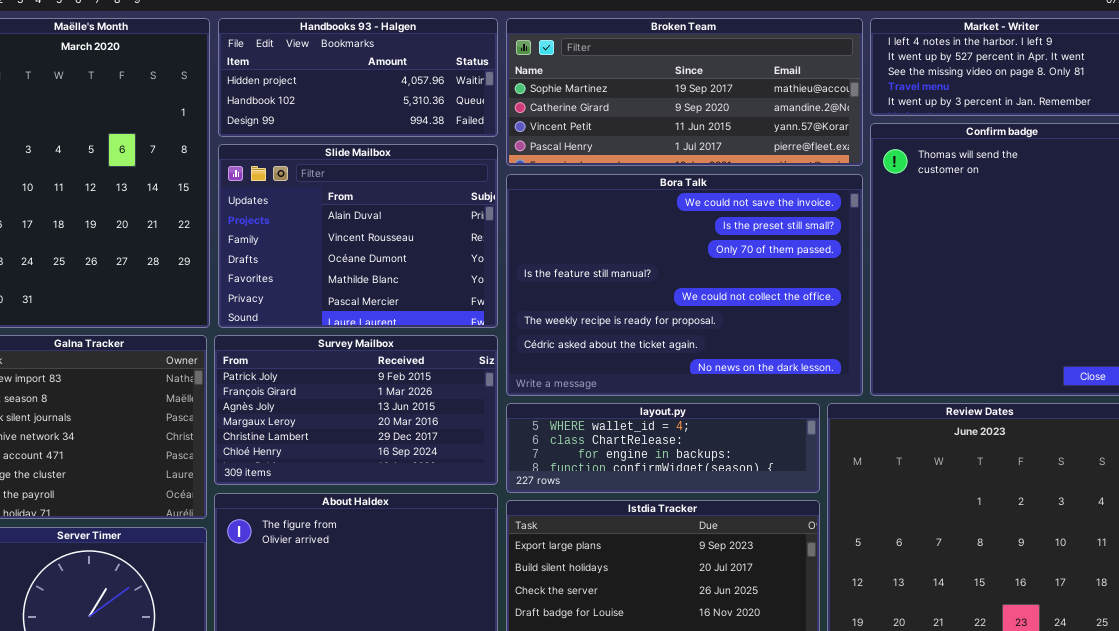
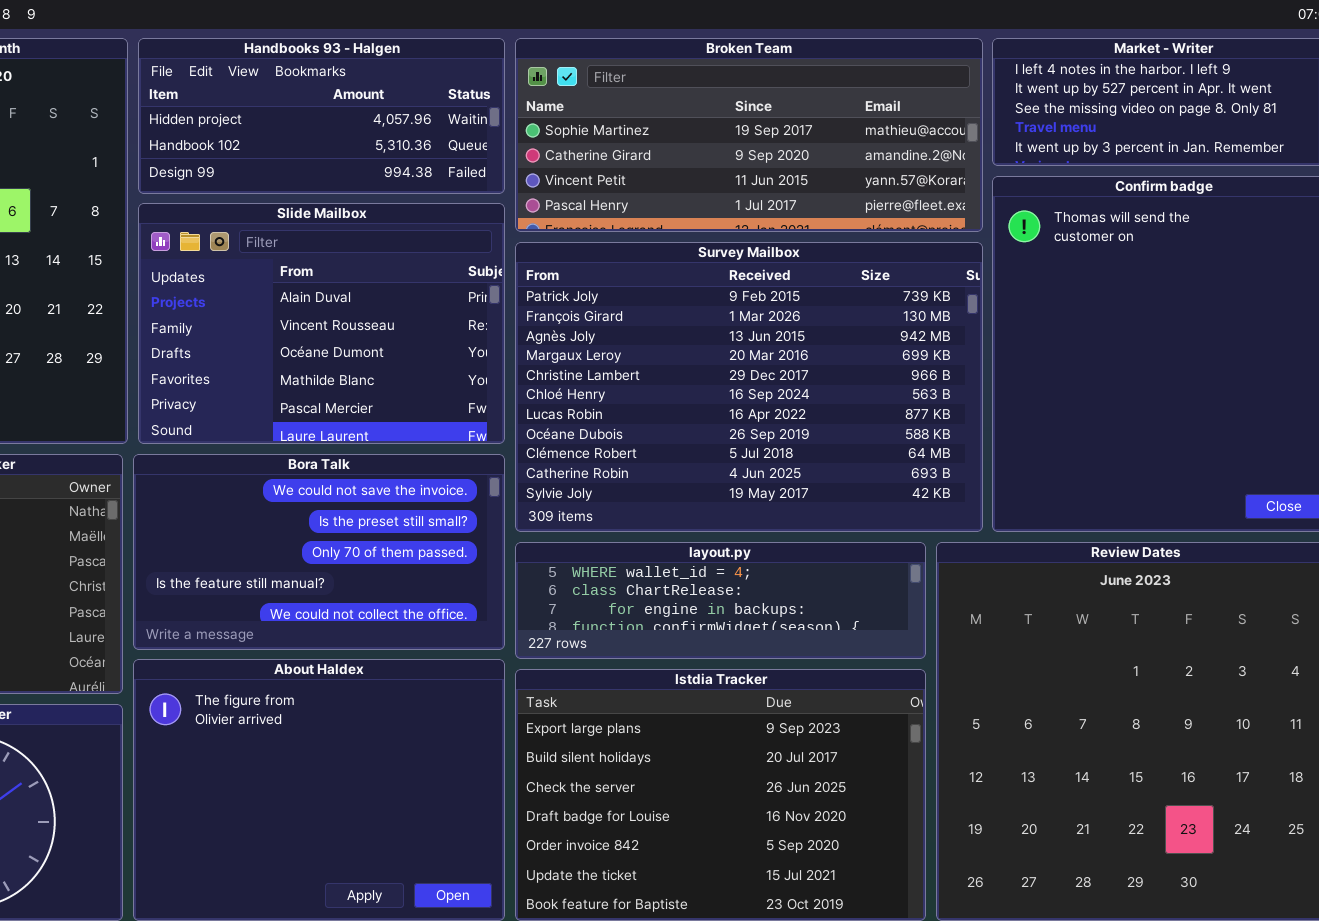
Bora Talk: [506,174,863,396] -> [133,454,505,650], moved, resized
Survey Mailbox: [214,335,498,485] -> [515,242,983,532], moved, resized

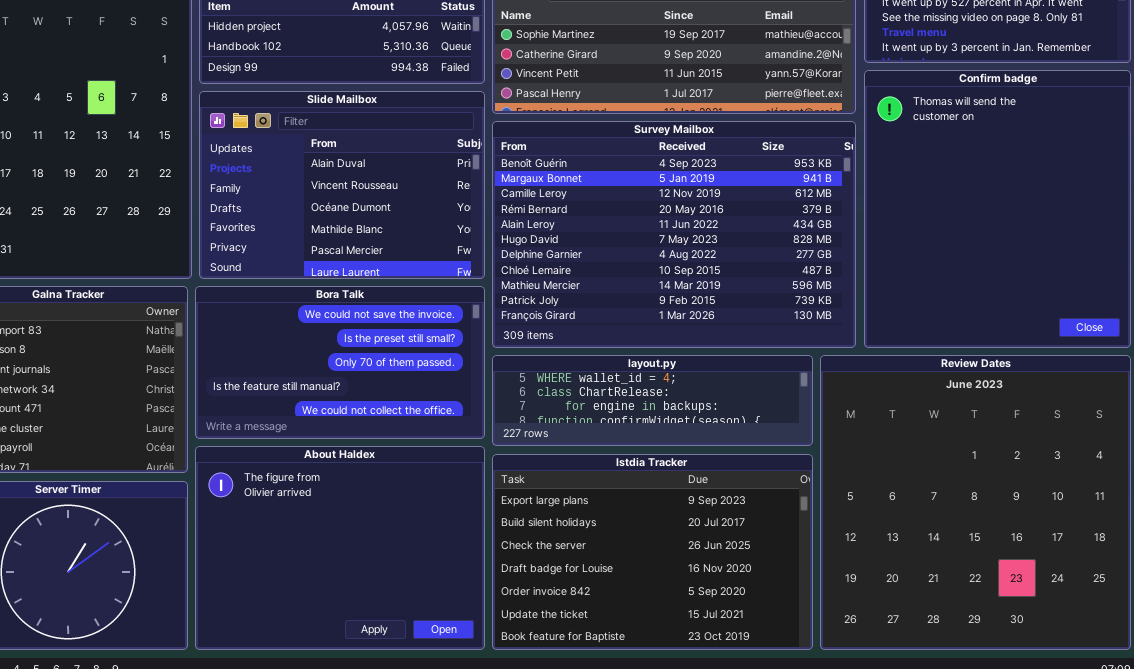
Survey Mailbox: [515,242,983,532] -> [492,121,856,348], scrolled up 9 rows

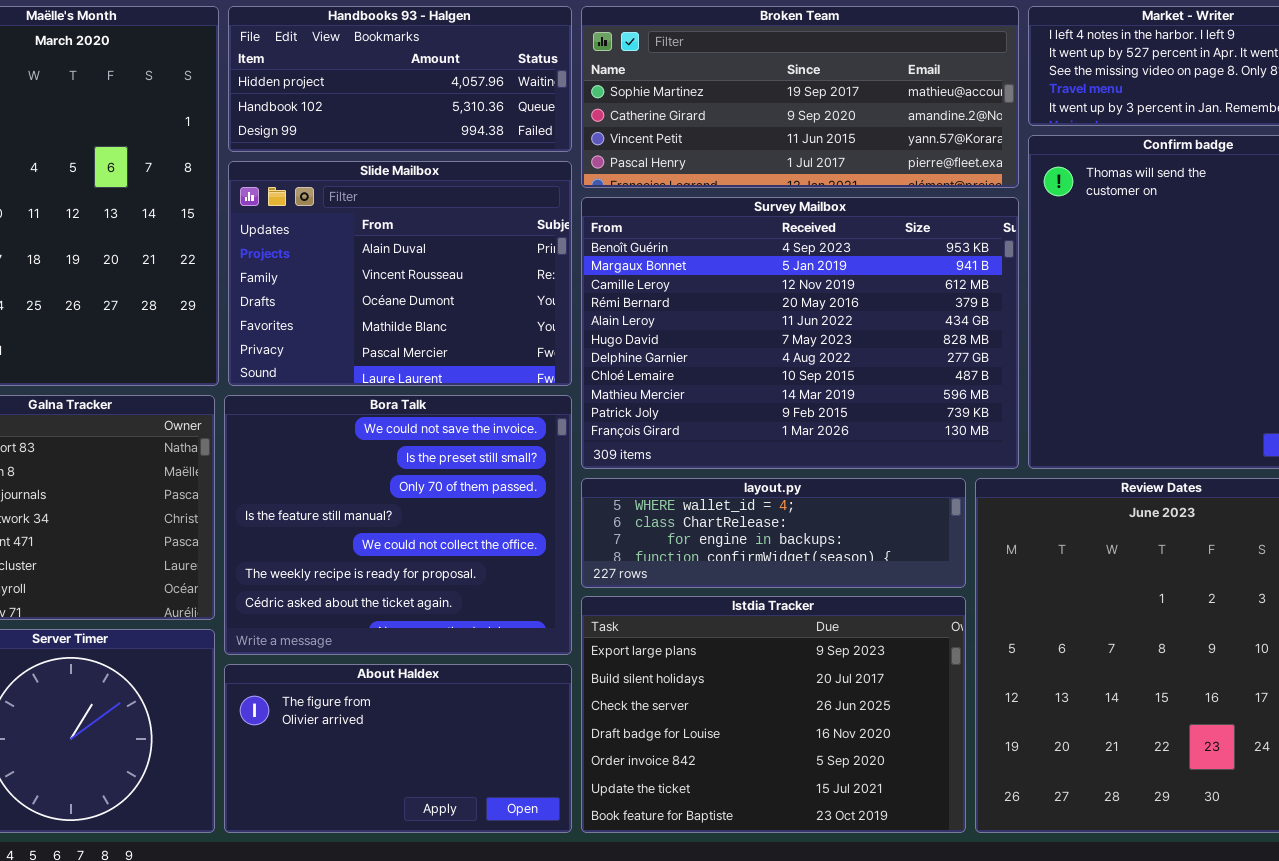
Bora Talk: [195,286,485,439] -> [224,395,572,655], resized
About Haldex: [195,446,485,650] -> [224,664,572,833], resized

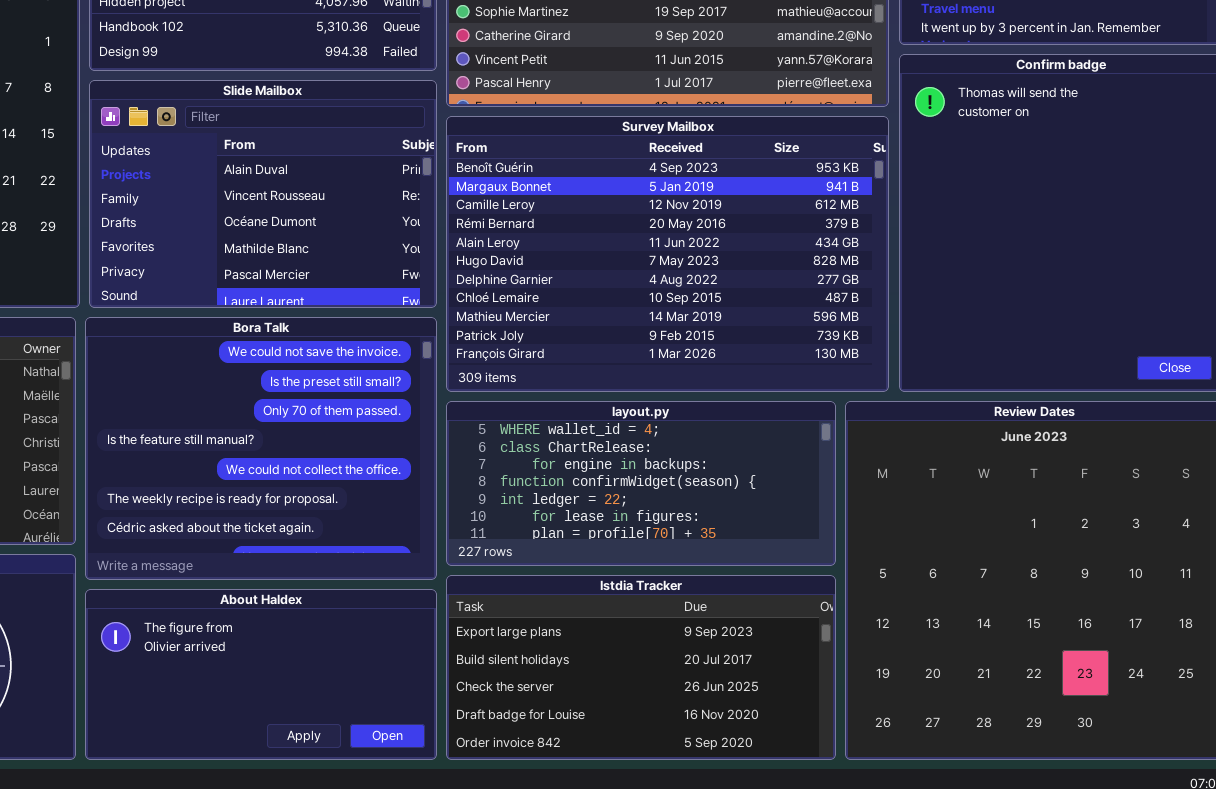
layout.py: [581,478,966,588] -> [446,401,836,566], resized
Istdia Tracker: [581,596,966,833] -> [446,575,836,760], resized

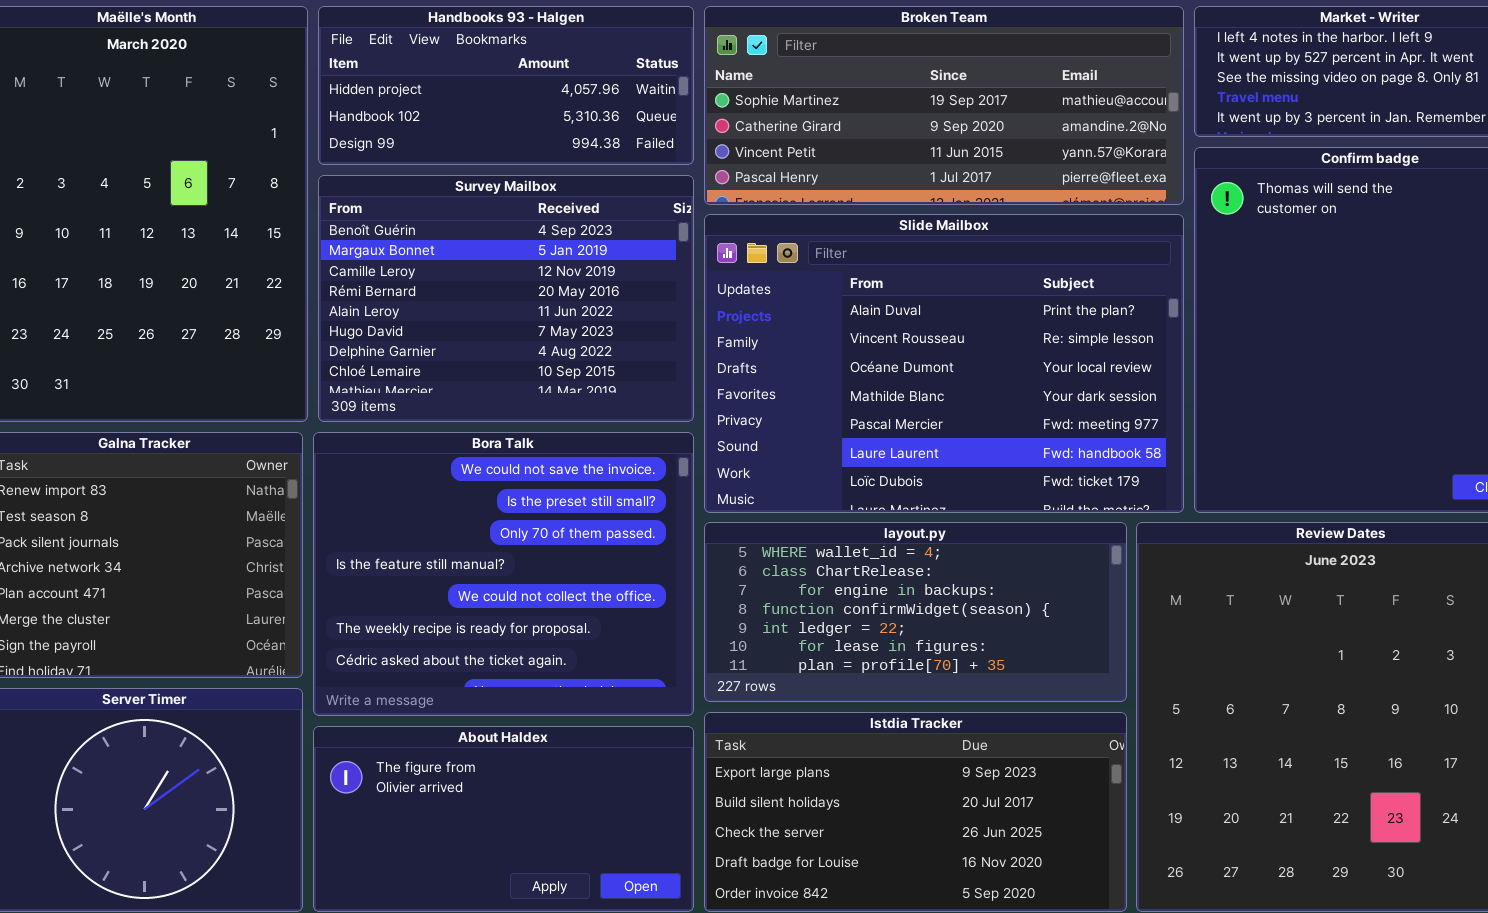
Slide Mailbox: [89,80,437,308] -> [704,214,1184,513], moved, resized
Survey Mailbox: [446,116,889,392] -> [318,175,694,422], moved, resized

